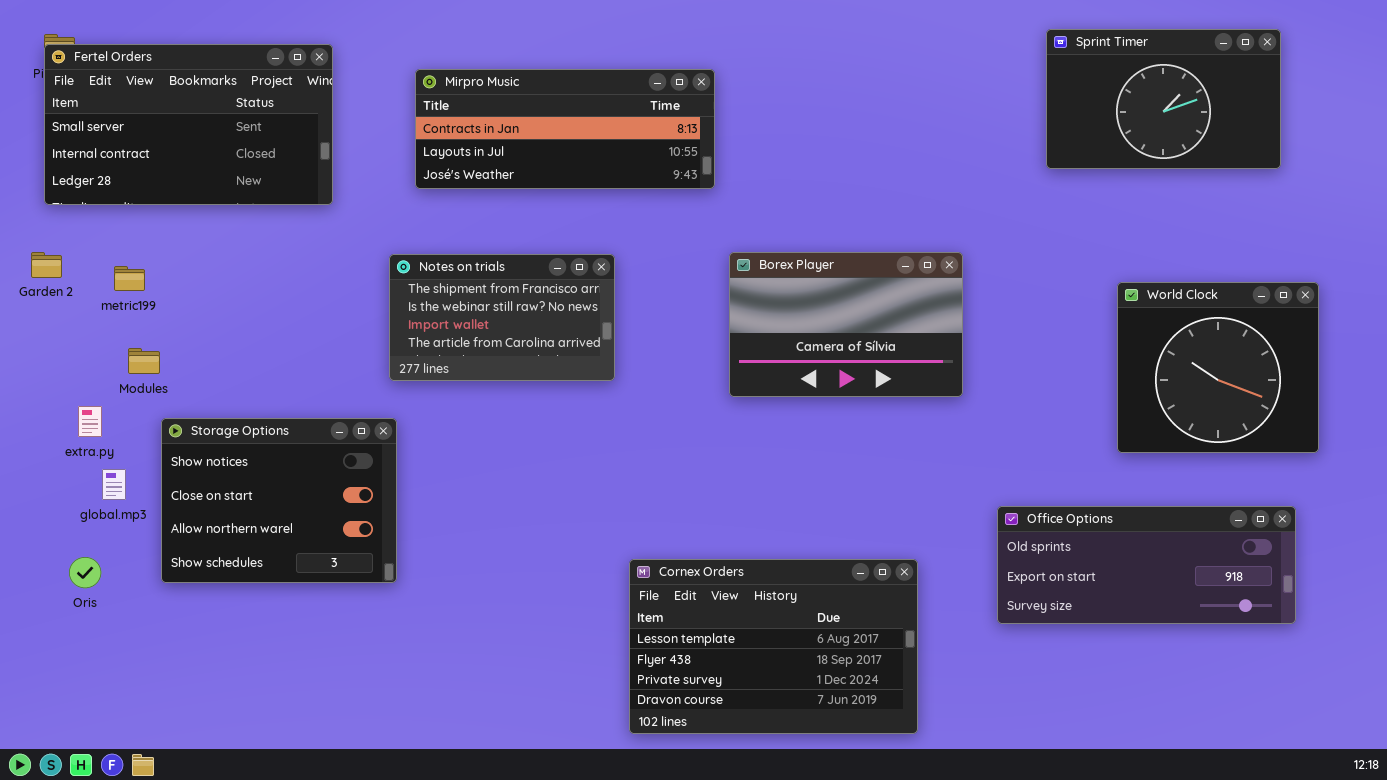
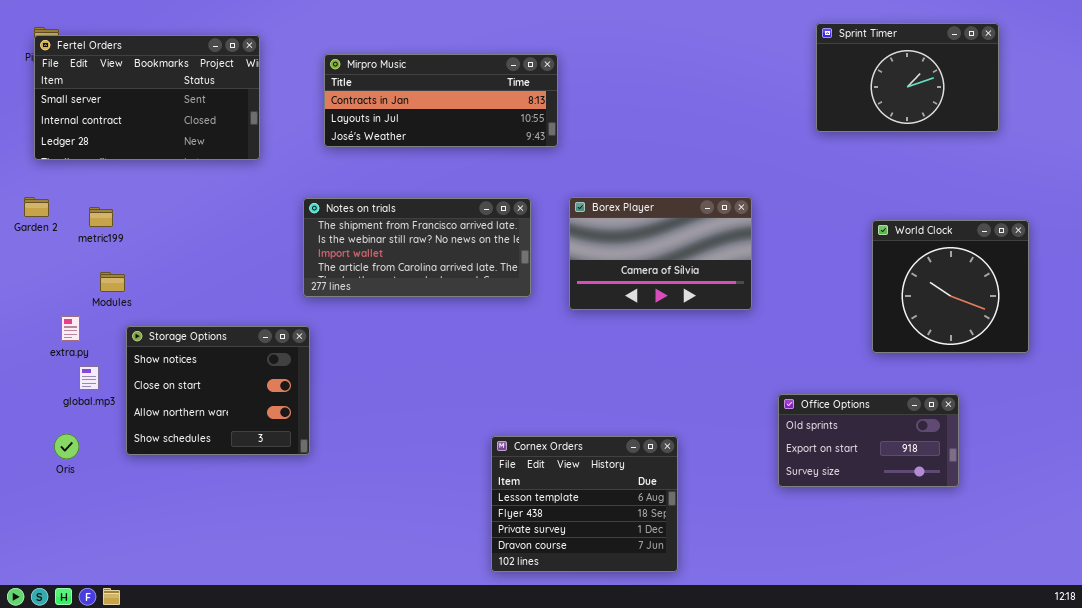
Notes on trials: [389,254,615,381] -> [303,198,531,297], resized
Office Options: [997,506,1296,624] -> [778,394,959,487], resized
Cornex Orders: [629,559,918,734] -> [491,436,678,572], resized

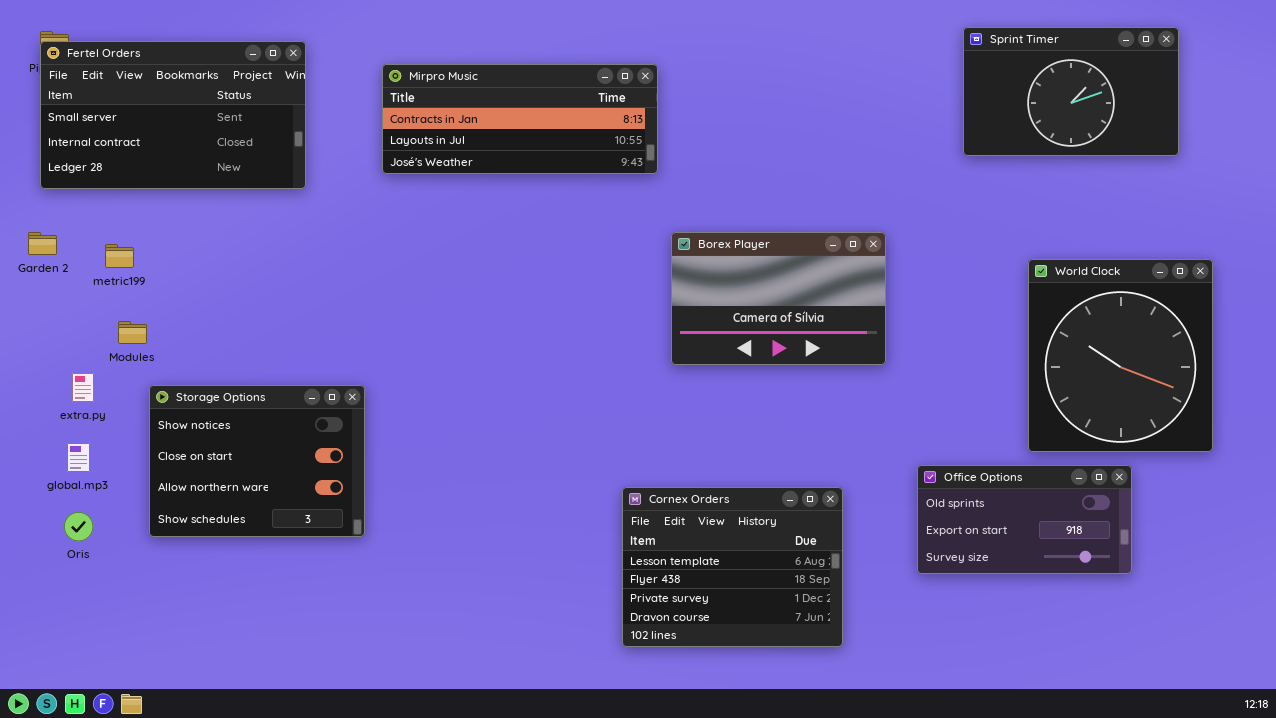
Notes on trials: [303,198,531,297] -> none, closed
World Clock: [872,220,1029,353] -> [1028,259,1213,452], resized
global.mp3: [79,366,99,390] -> [67,443,90,472], moved
Cornex Orders: [491,436,678,572] -> [622,487,843,647], moved

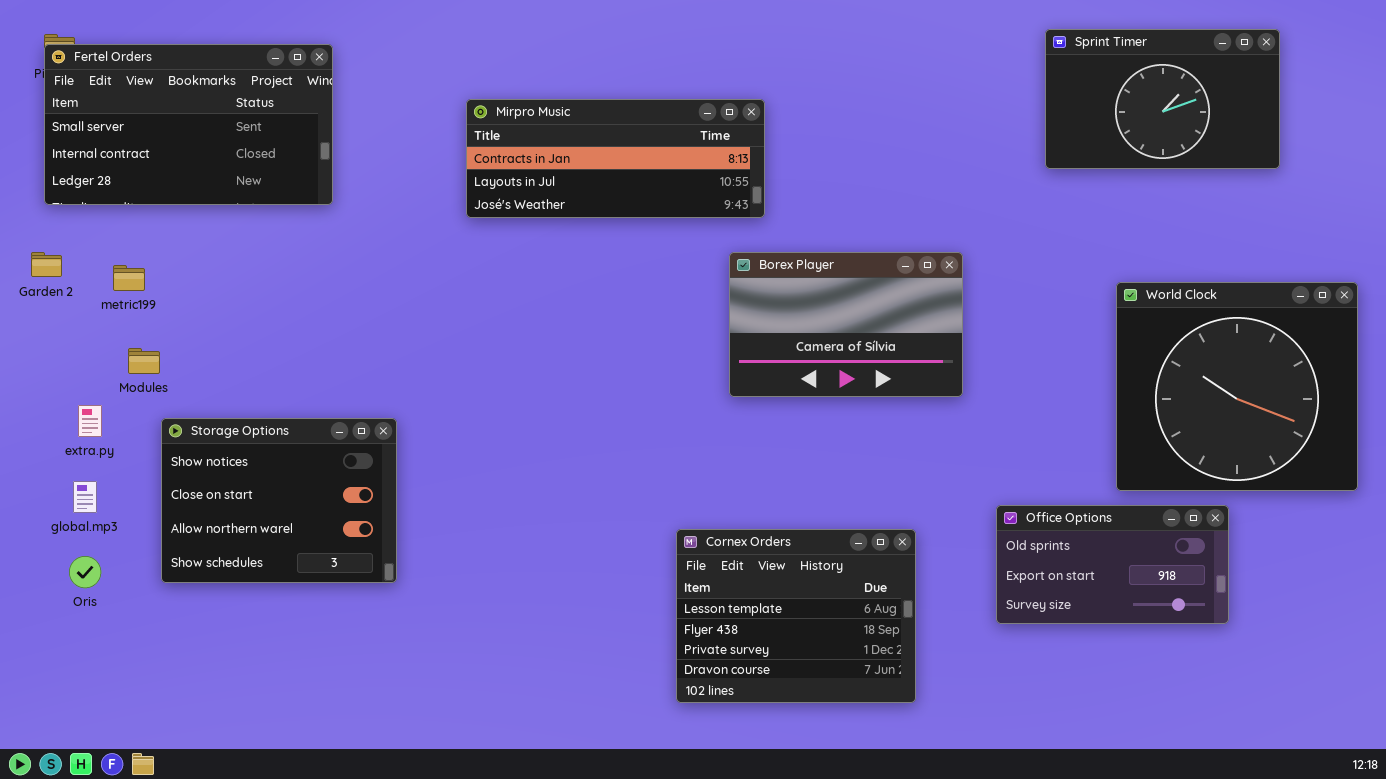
Mirpro Music: [382,64,658,174] -> [466,99,765,218], moved
World Clock: [1028,259,1213,452] -> [1116,282,1358,491], resized

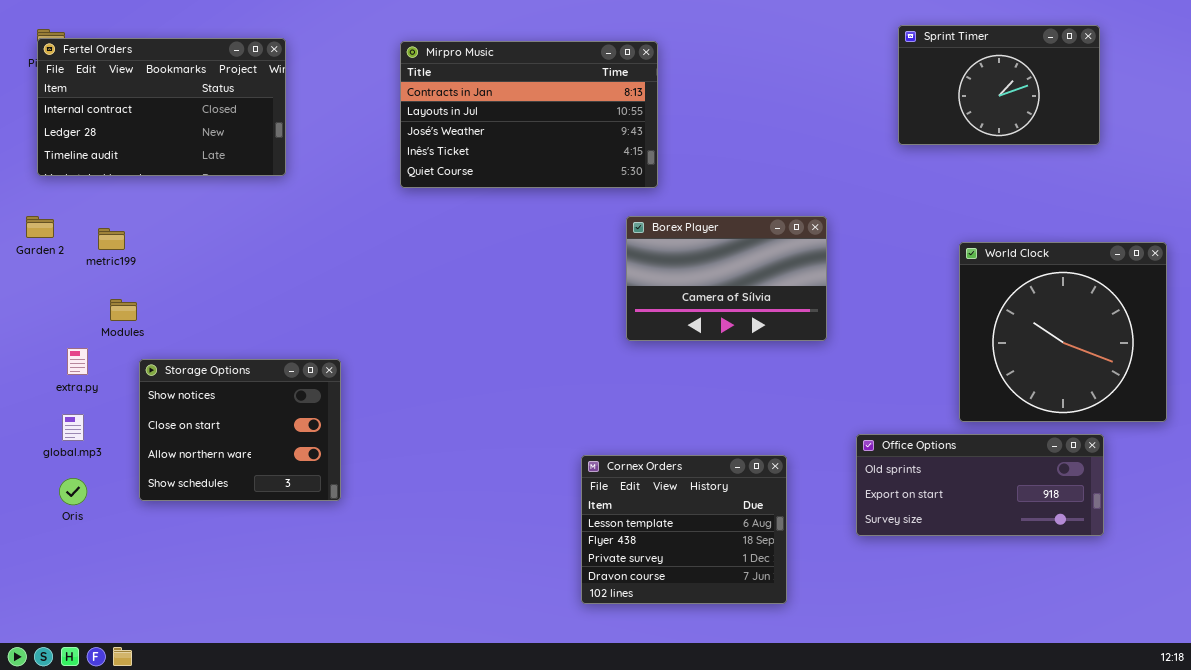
Fertel Orders: [44,44,333,205] -> [37,38,286,176], scrolled down 1 row
Mirpro Music: [466,99,765,218] -> [400,41,658,188], resized
Office Options: [996,505,1229,624] -> [856,434,1104,536], resized

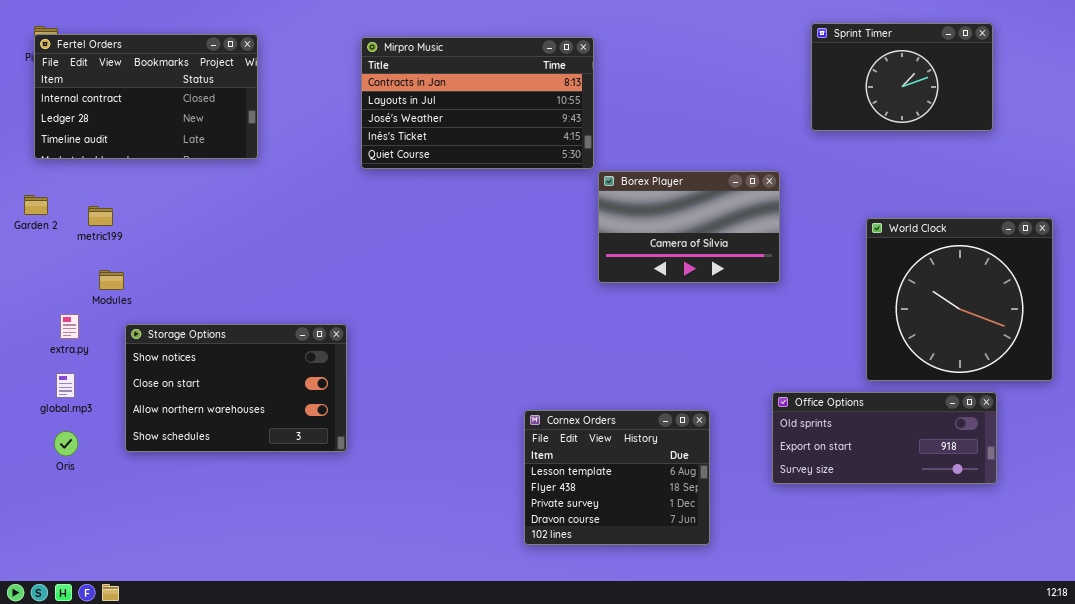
Borex Player: [626,216,827,341] -> [598,171,780,283], moved
Storage Options: [139,359,341,501] -> [125,324,347,452], resized

